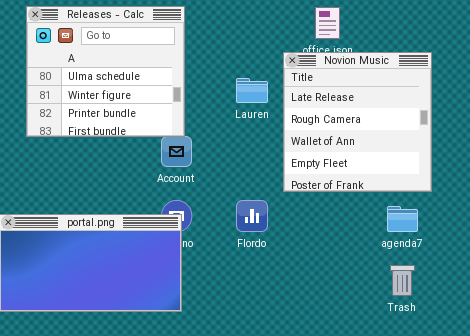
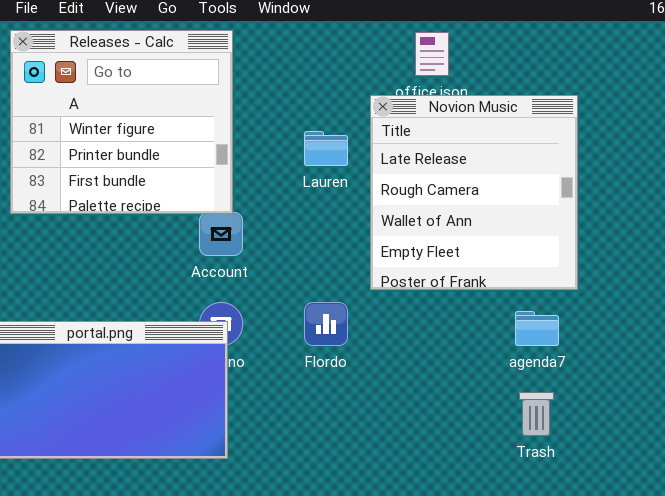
Releases - Calc: [26,6,185,137] -> [10,30,233,214], scrolled down 1 row

